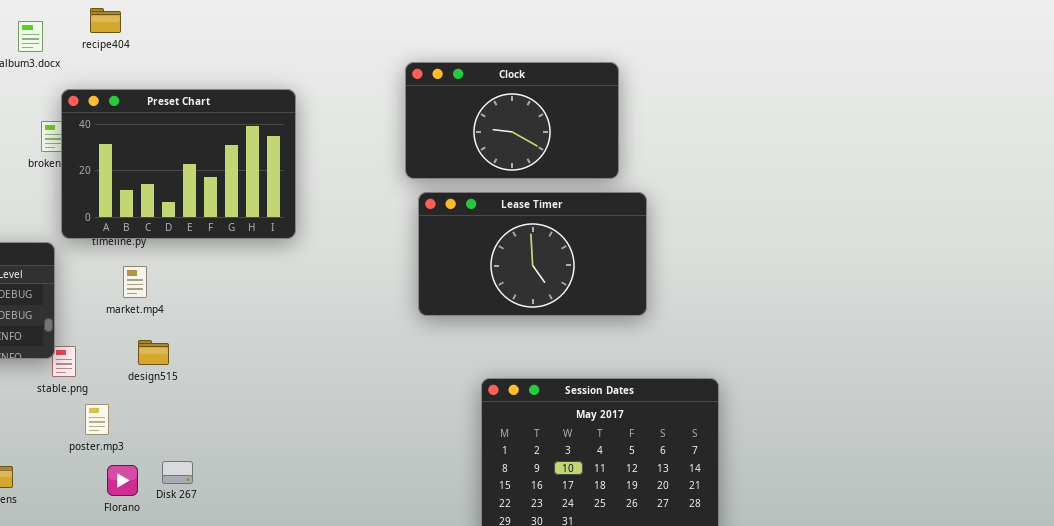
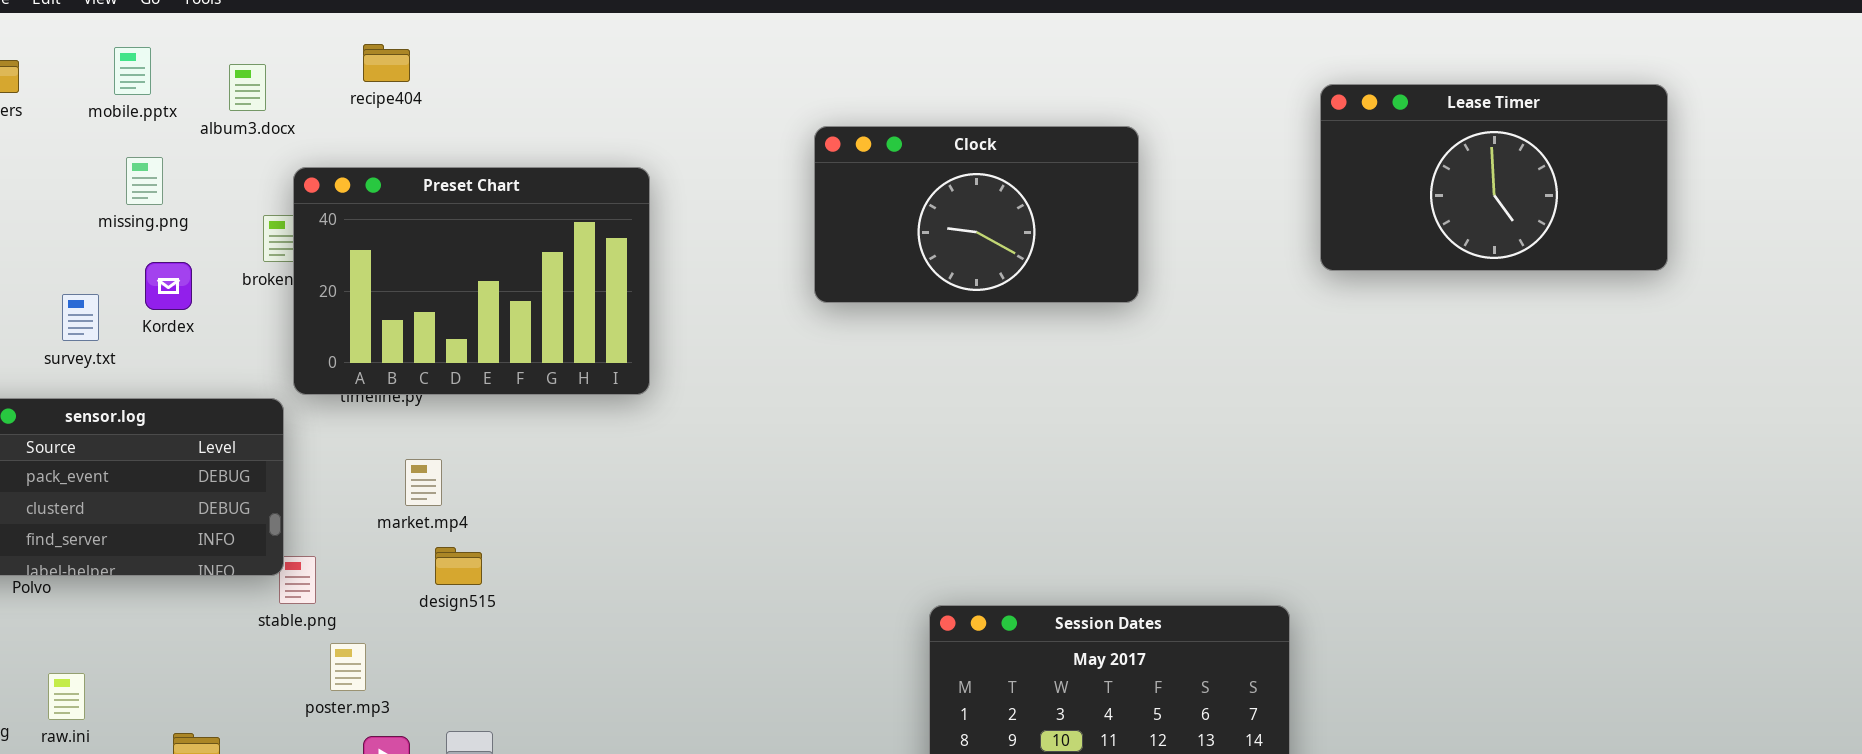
recipe404: [90,8,121,33] -> [363,44,410,82], moved
Lease Timer: [418,192,647,316] -> [1320,84,1668,271], moved
market.mp4: [123,266,147,298] -> [405,459,442,506], moved
design515: [138,340,169,365] -> [435,547,482,585], moved

